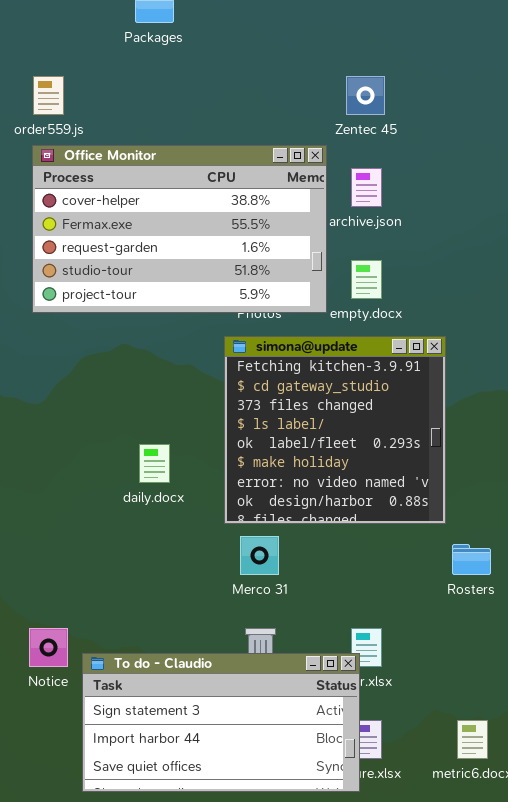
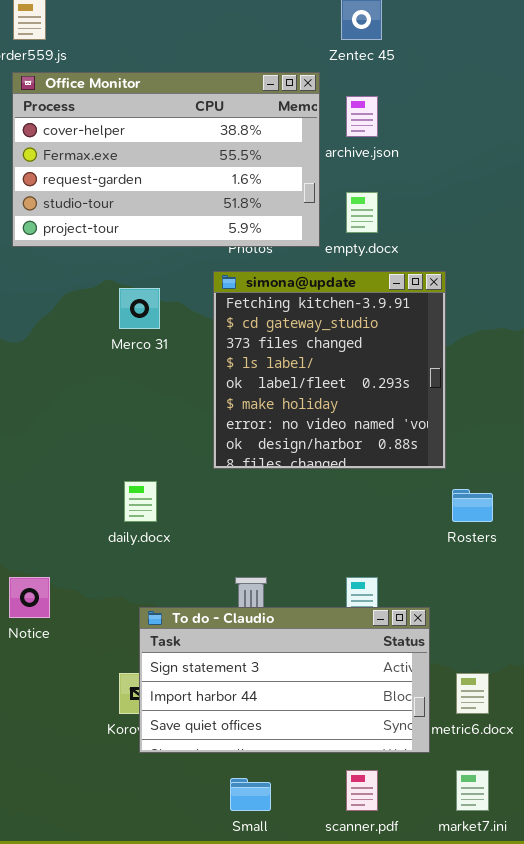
daily.docx: [139,444,170,483] -> [124,481,157,522], moved
Merco 31: [240,536,279,575] -> [119,288,160,329], moved
To do - Claudio: [82,653,360,792] -> [139,607,430,753], moved

